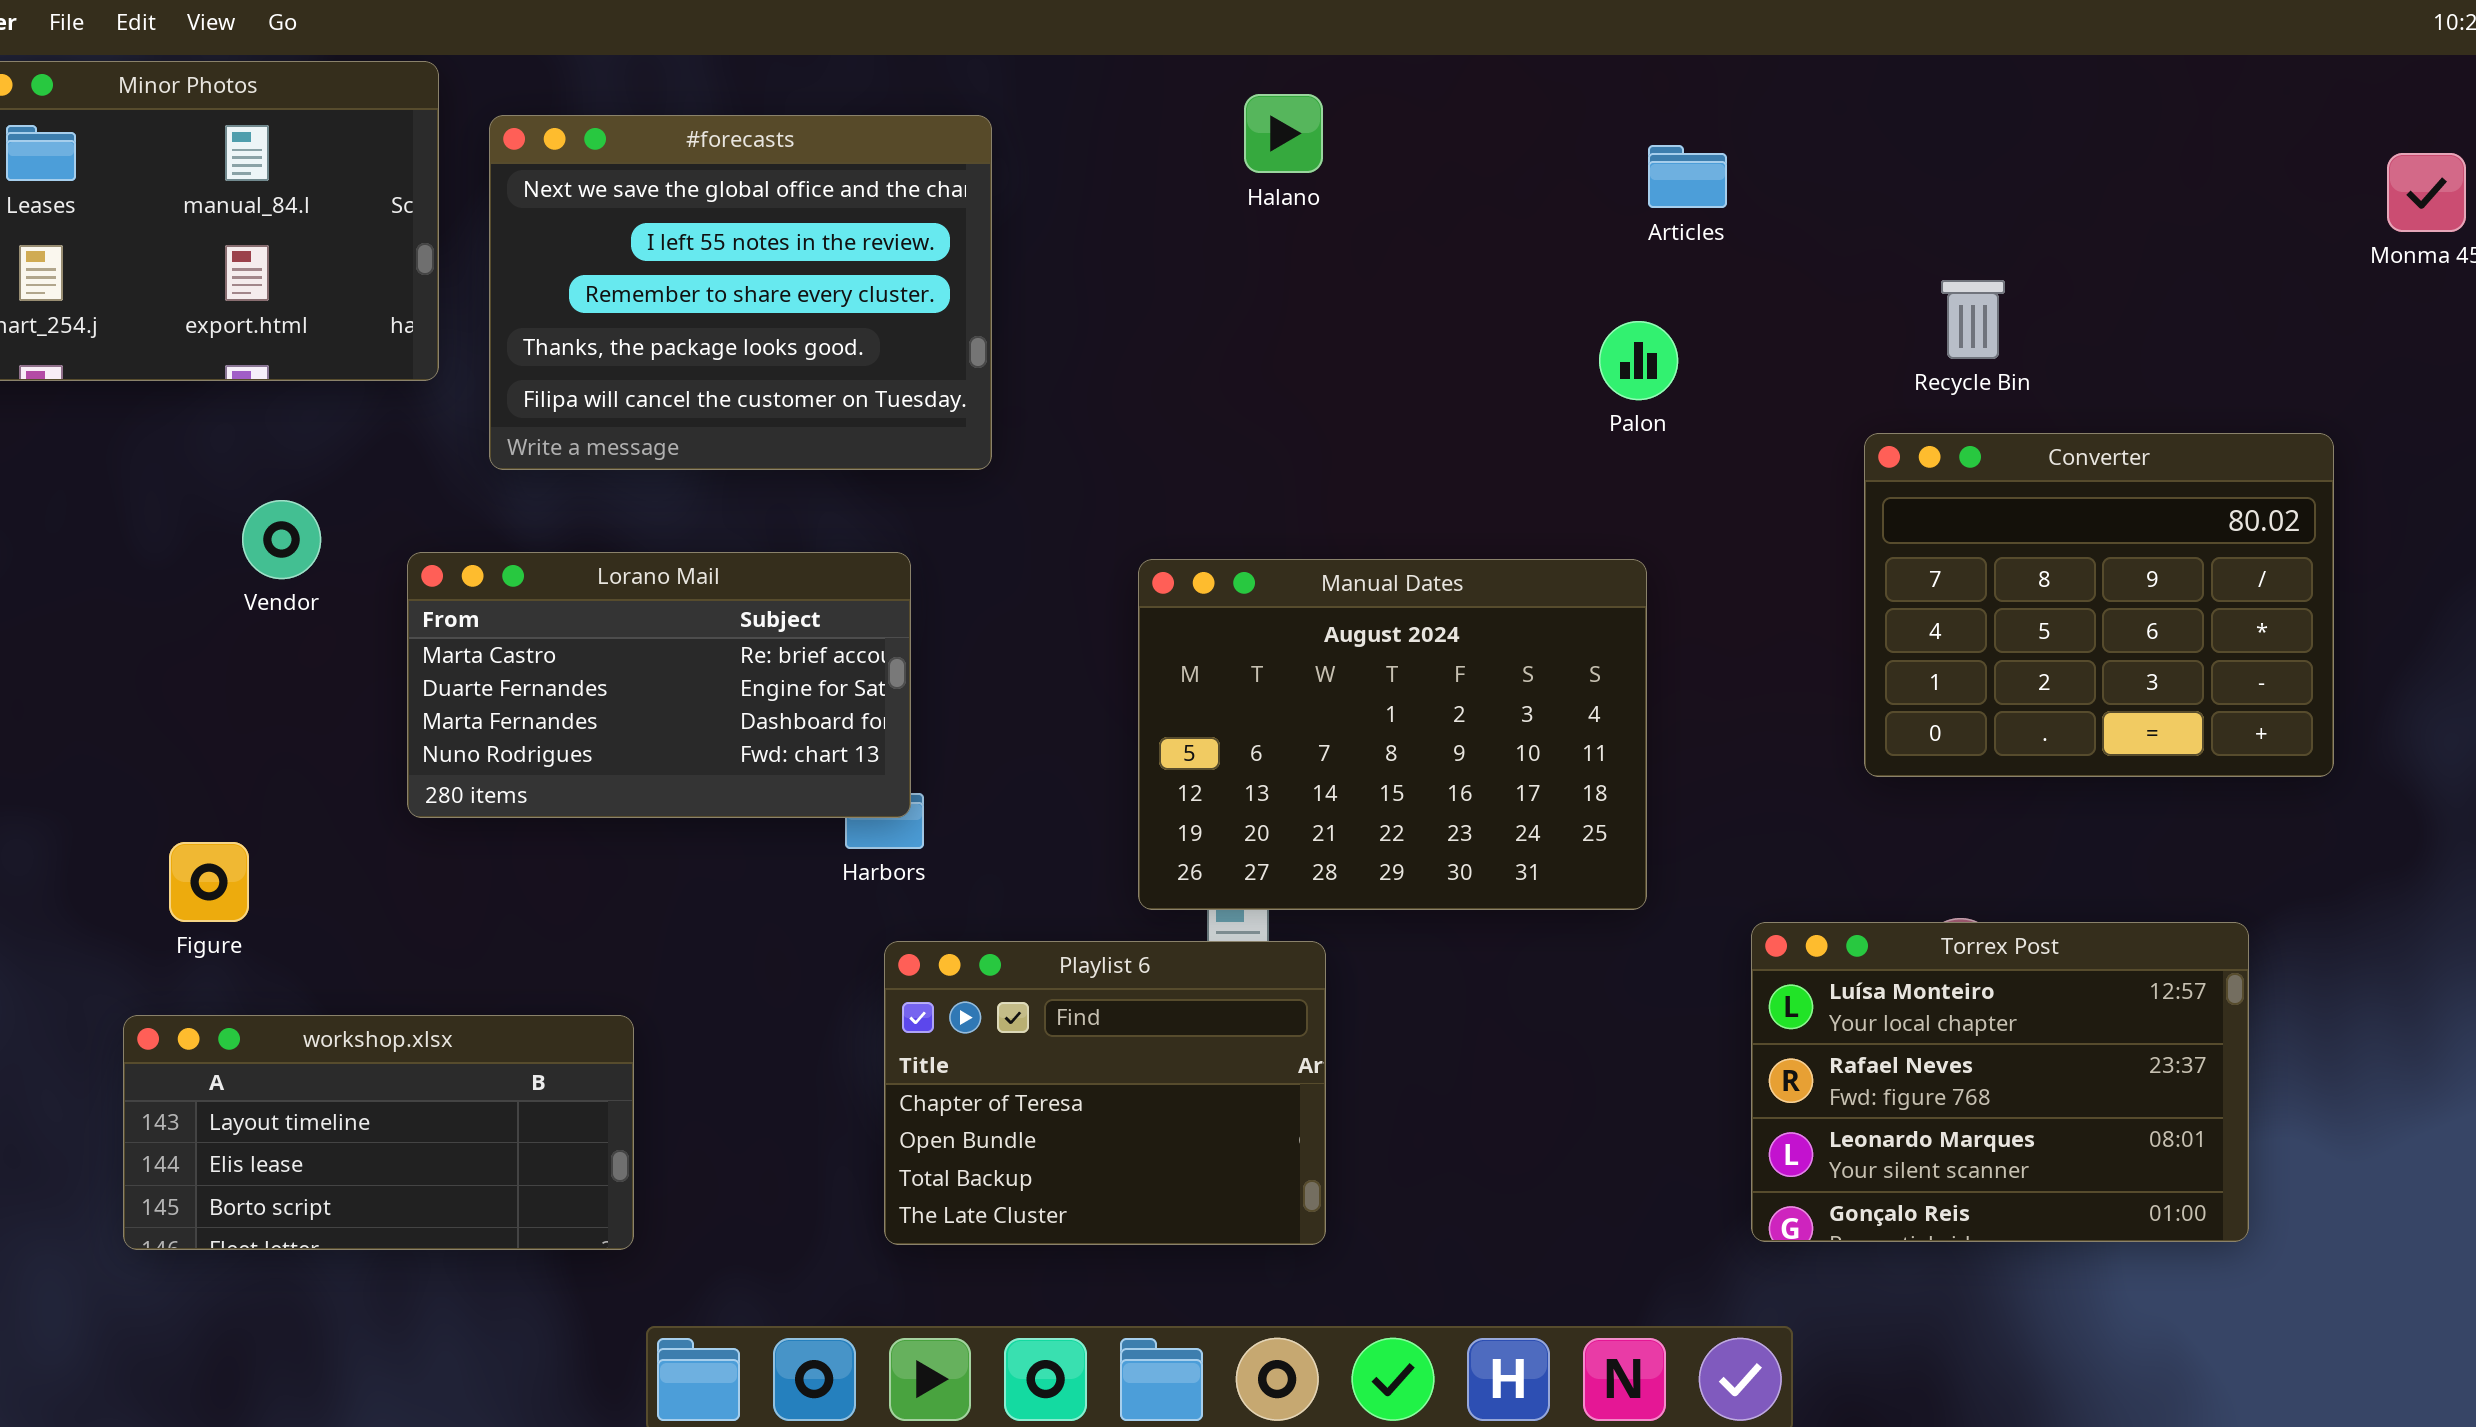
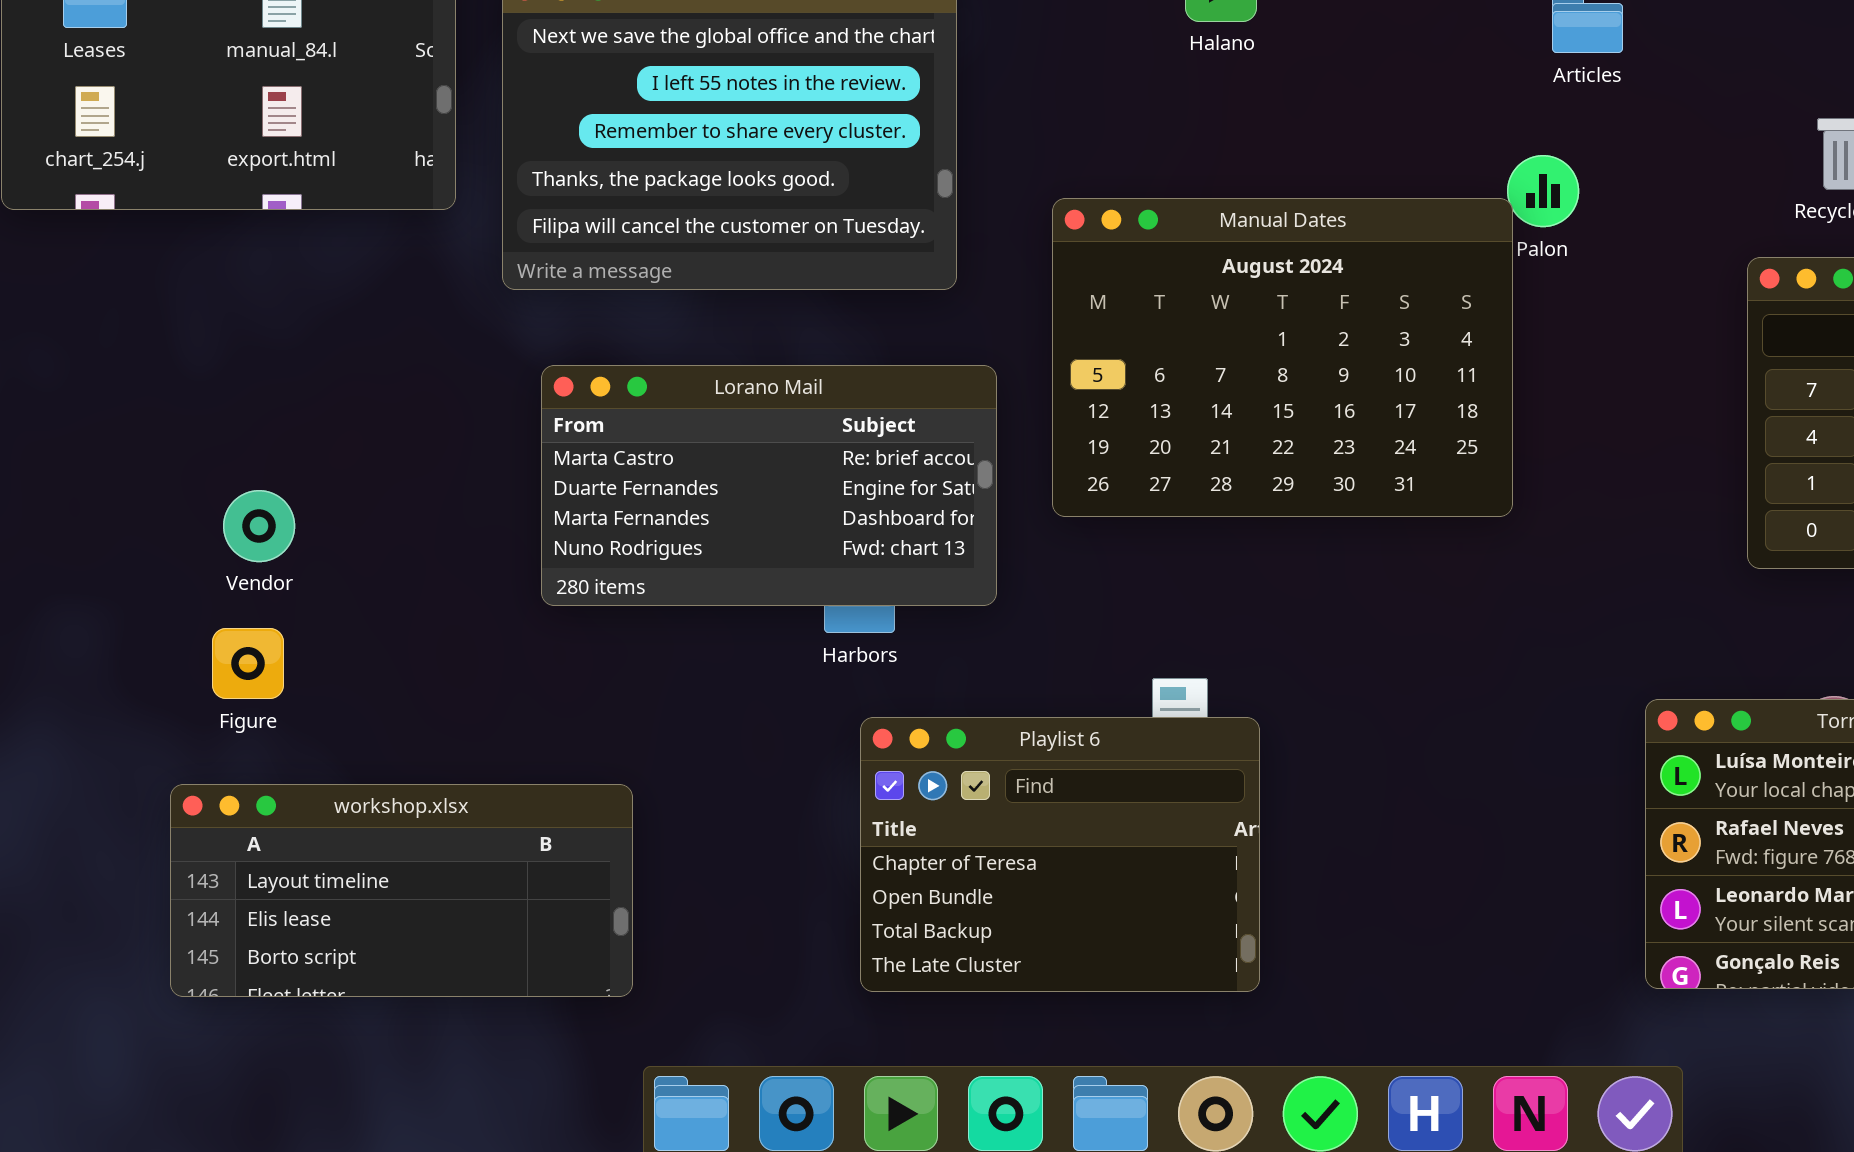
Vendor: [242,500,321,579] -> [223,490,295,562], moved
Lorano Mail: [407,552,911,818] -> [541,365,997,606], moved
Manual Dates: [1138,559,1647,910] -> [1052,198,1513,517], moved

